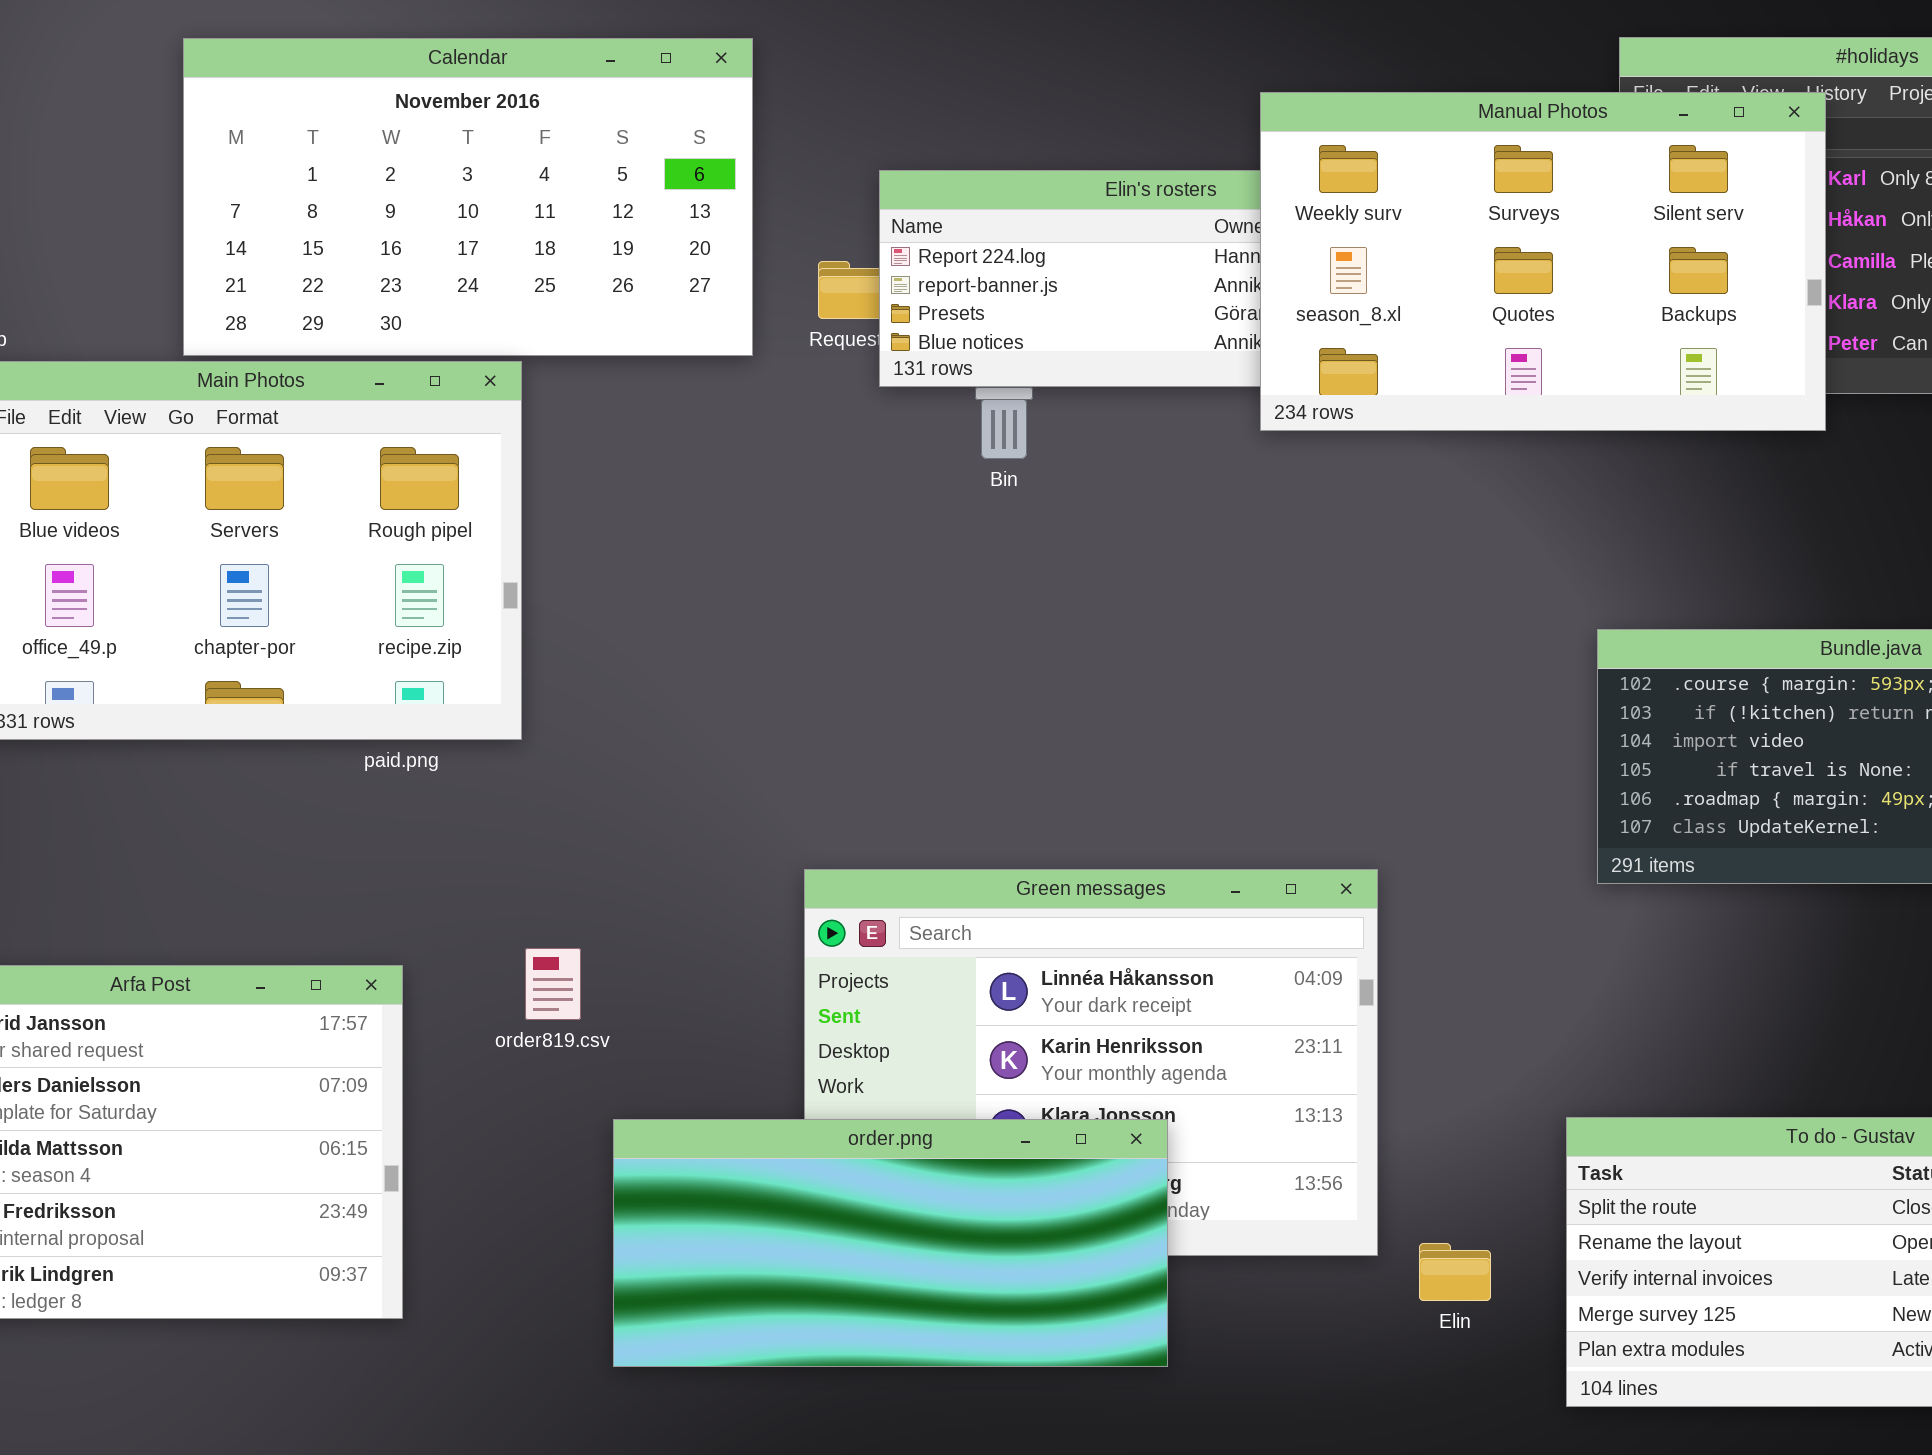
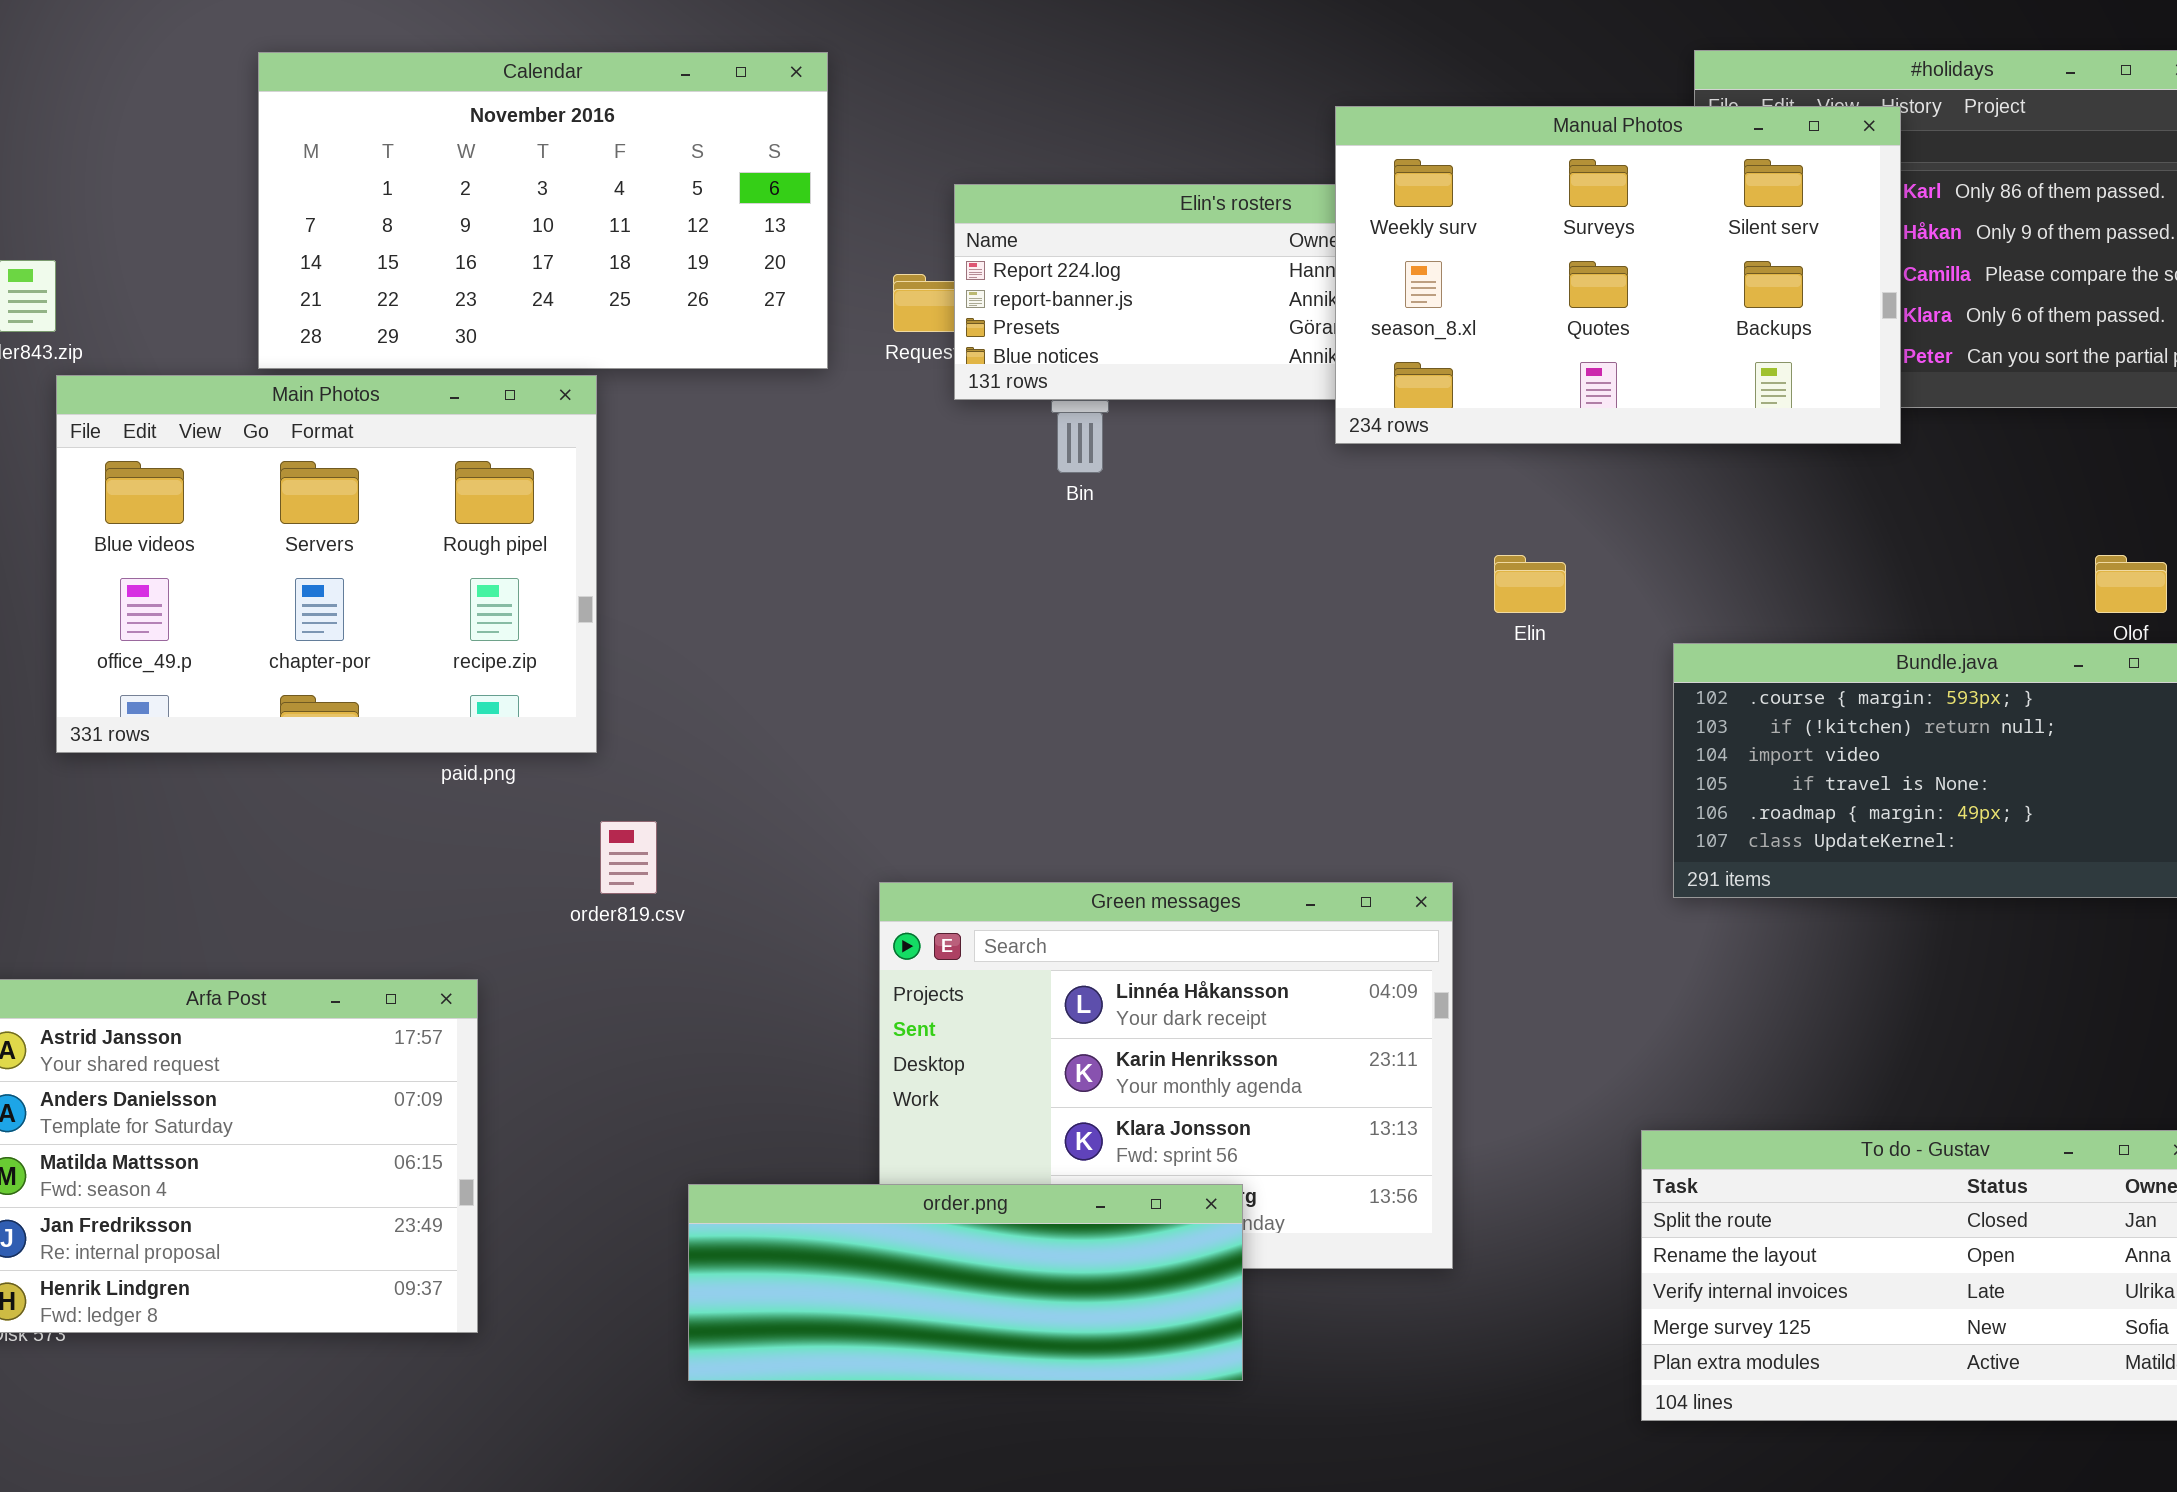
order819.csv: [525,948,581,1020] -> [600,821,657,894], moved
order.png: [613,1119,1168,1367] -> [688,1184,1243,1381], resized
Elin: [1419,1243,1491,1301] -> [1494,555,1566,613], moved

